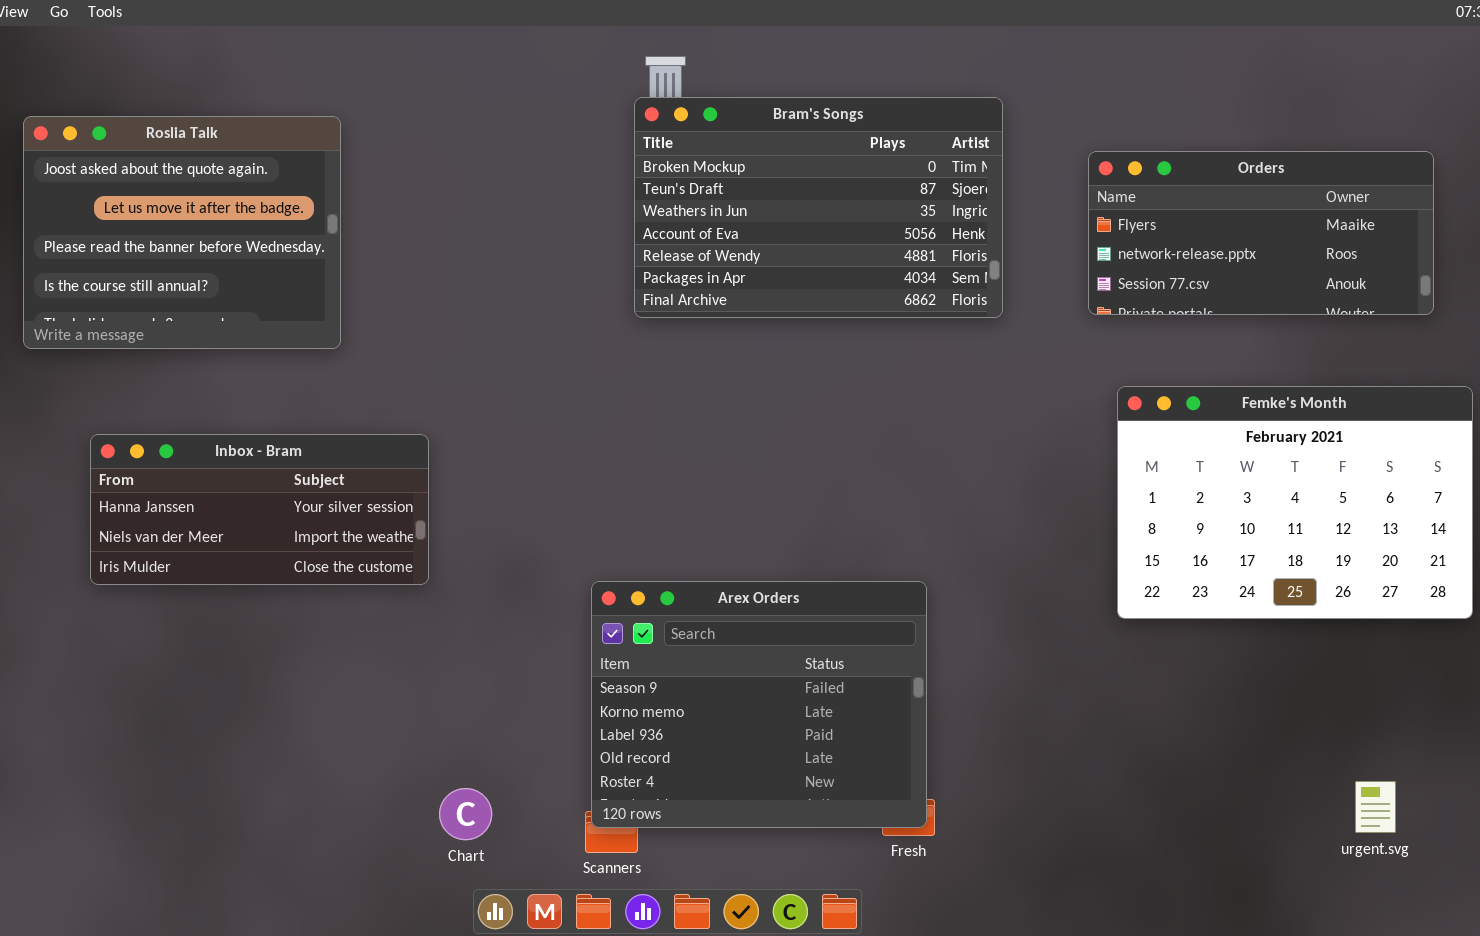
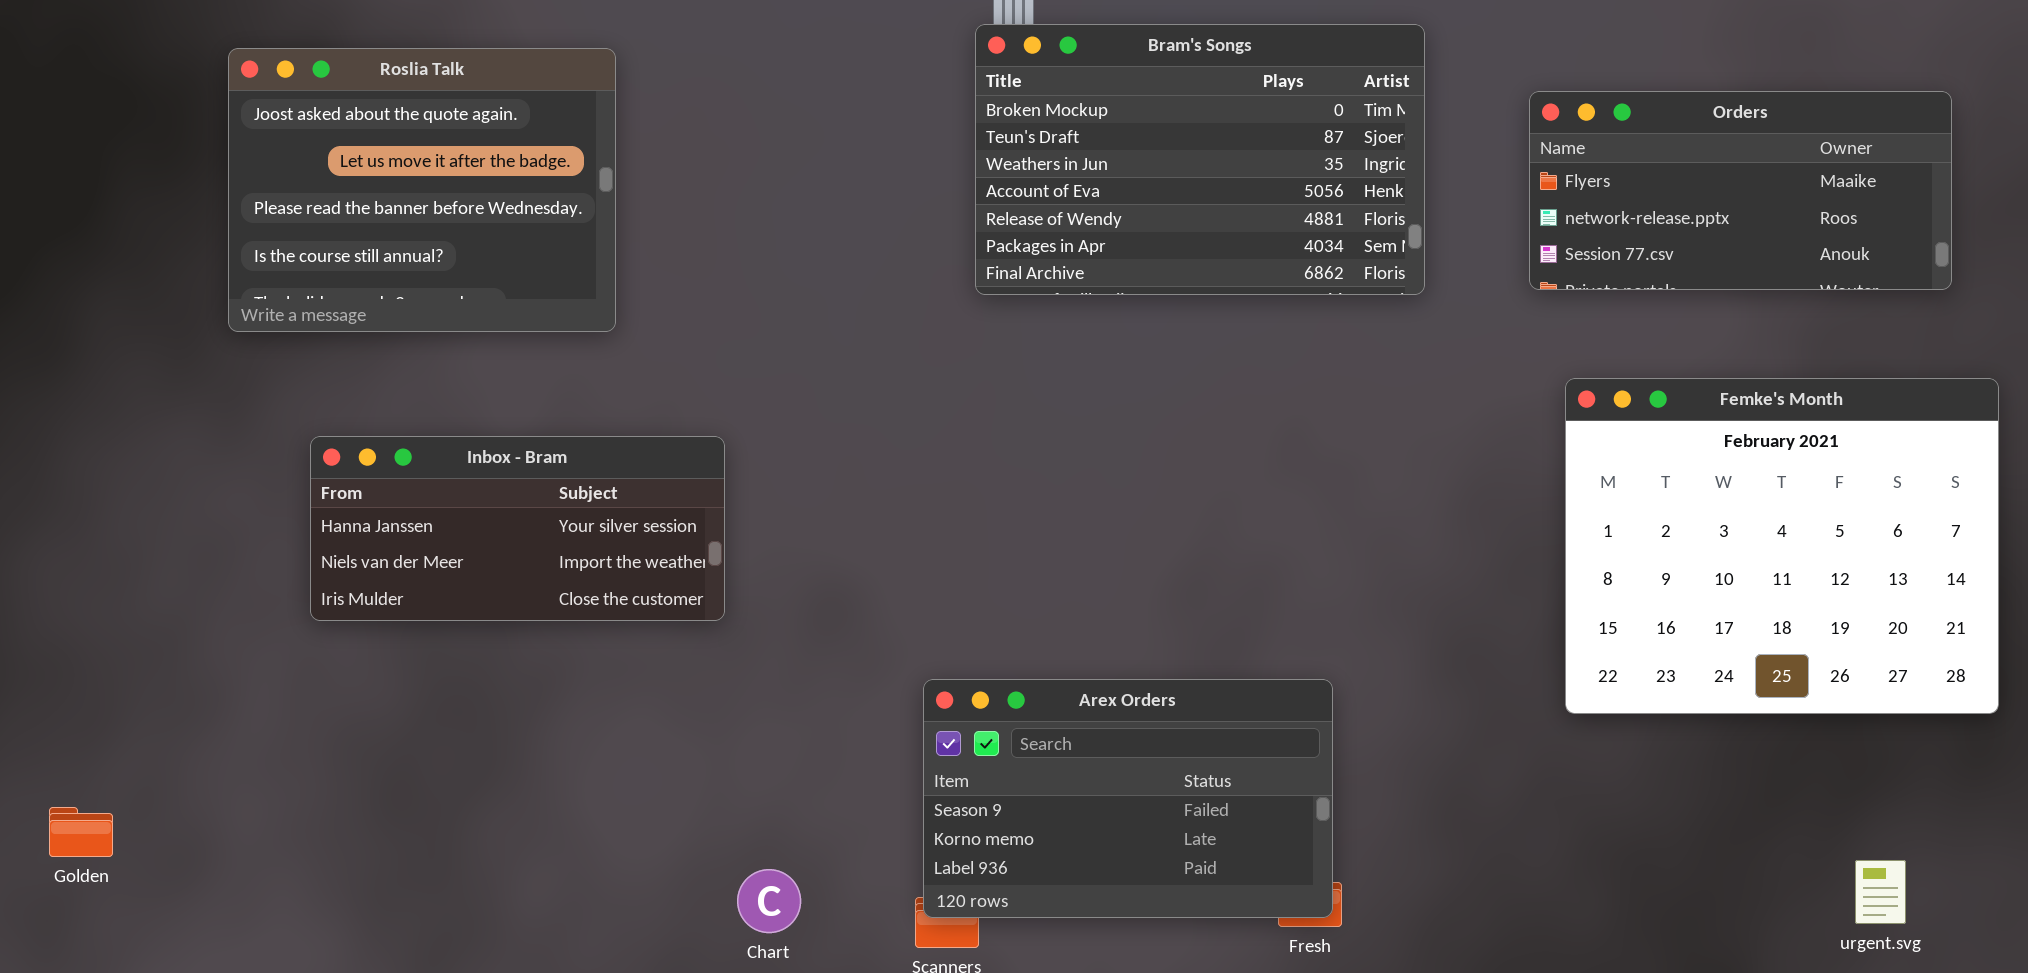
Femke's Month: [1117,386,1473,619] -> [1565,378,1999,714], resized
Arex Orders: [591,581,927,828] -> [923,679,1333,918], resized

